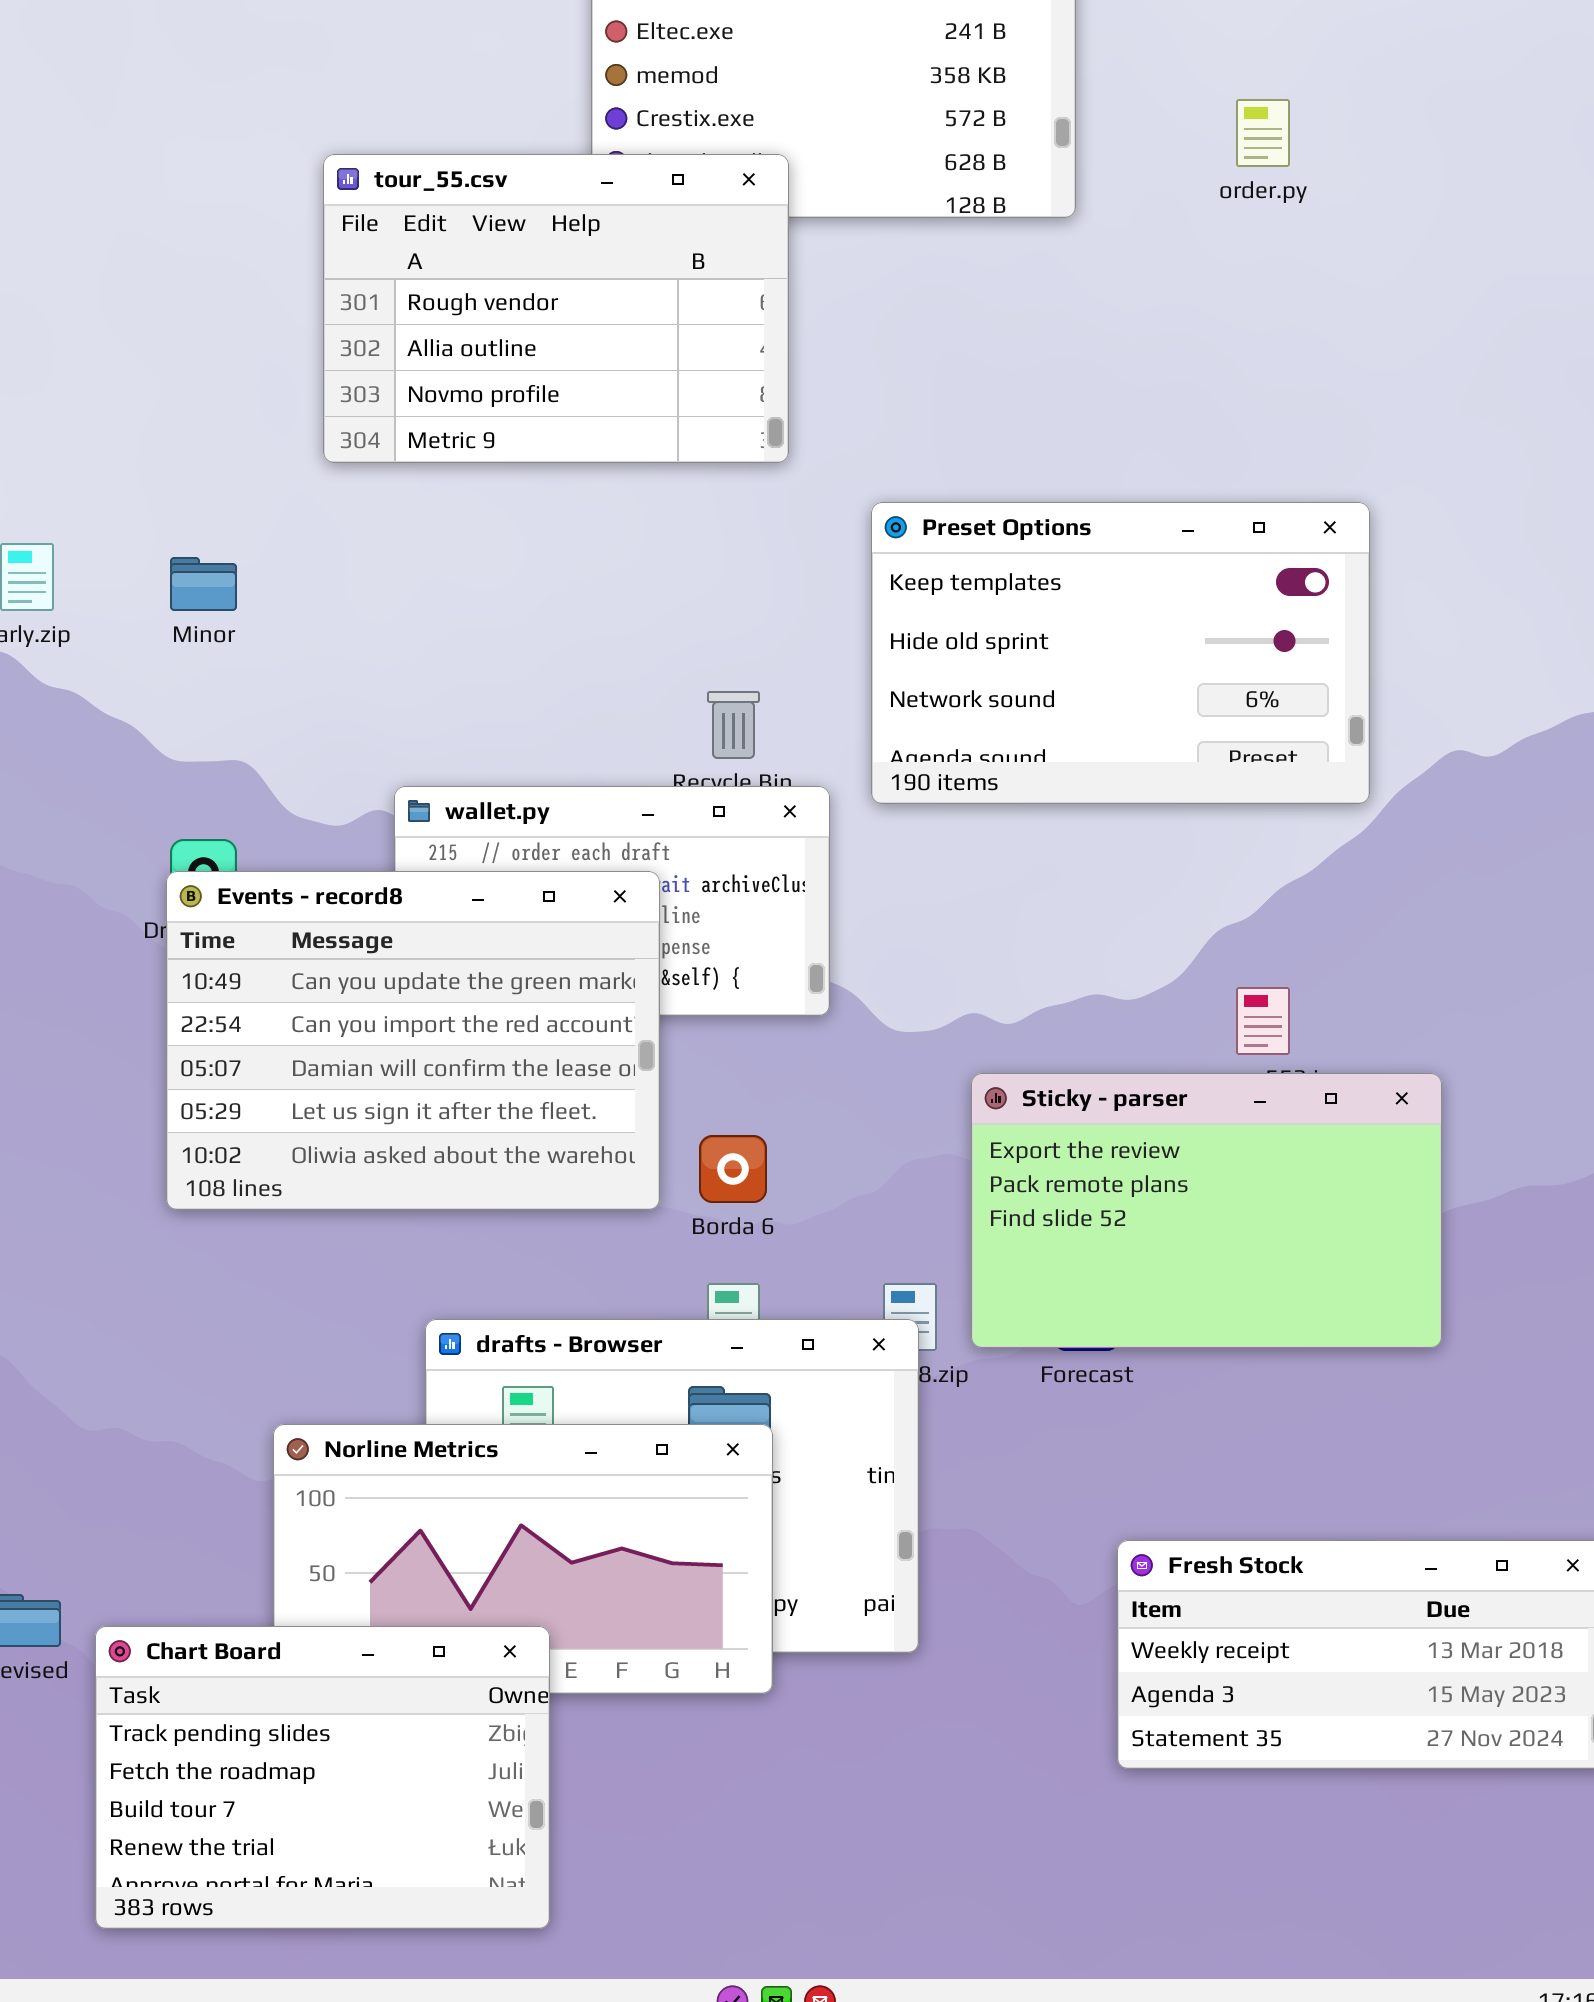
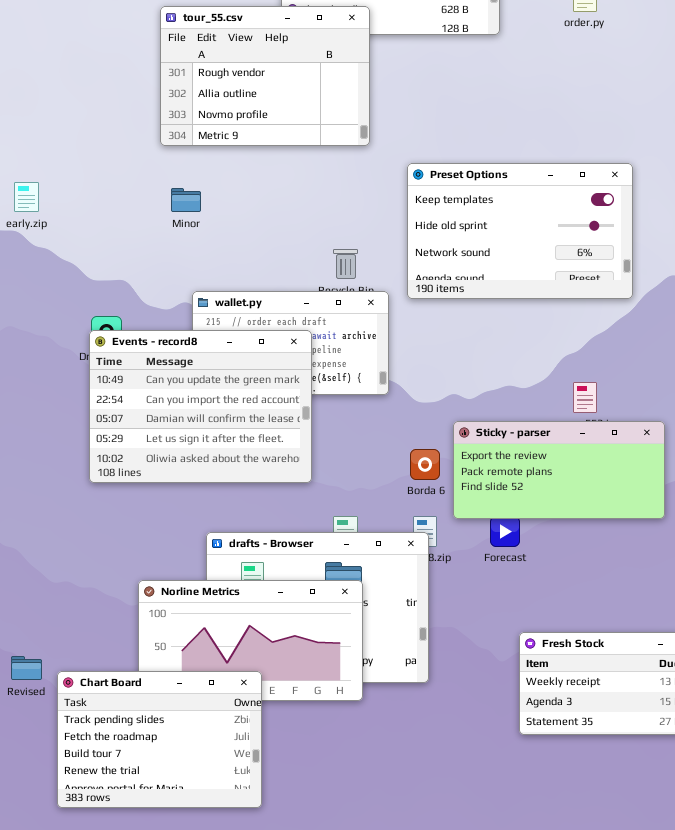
Minor: [170,557,237,611] -> [171,188,201,212], moved
Sticky - parser: [971,1073,1442,1348] -> [453,421,665,519], resized
Borda 6: [699,1135,767,1203] -> [410,449,440,480], moved

